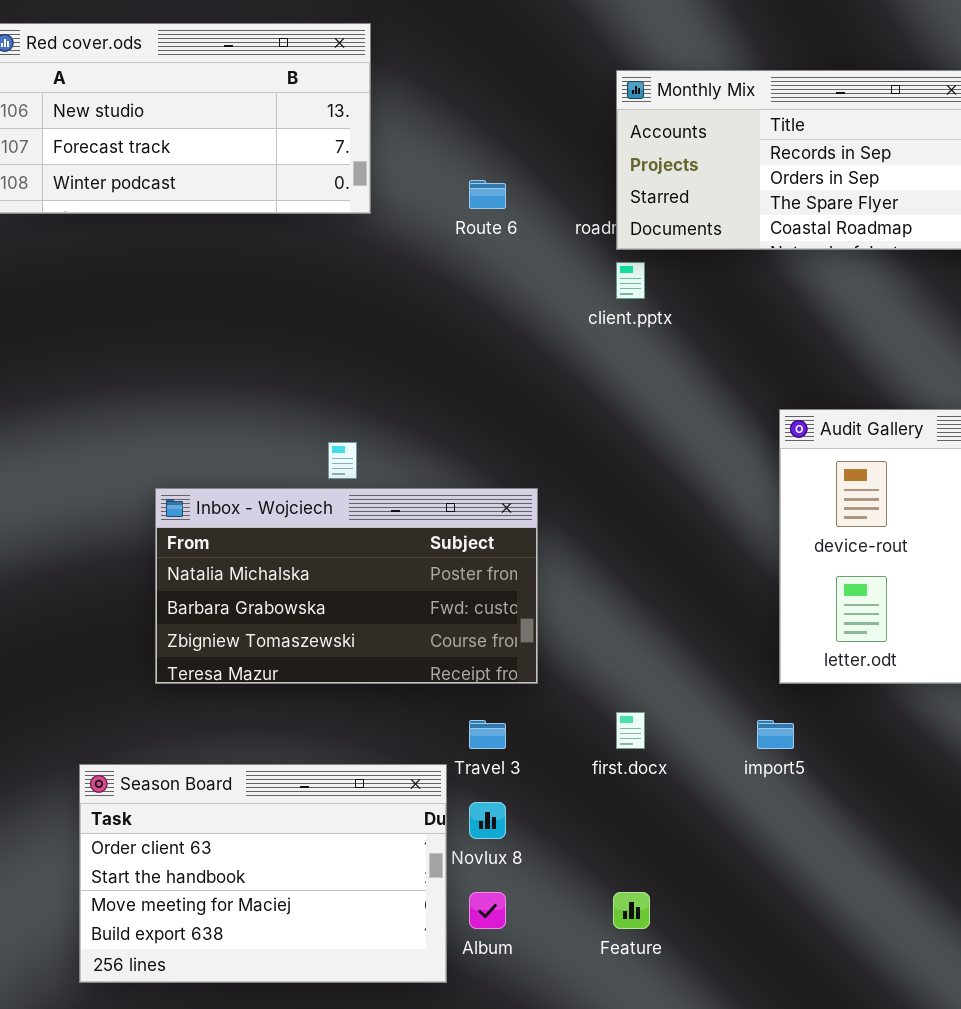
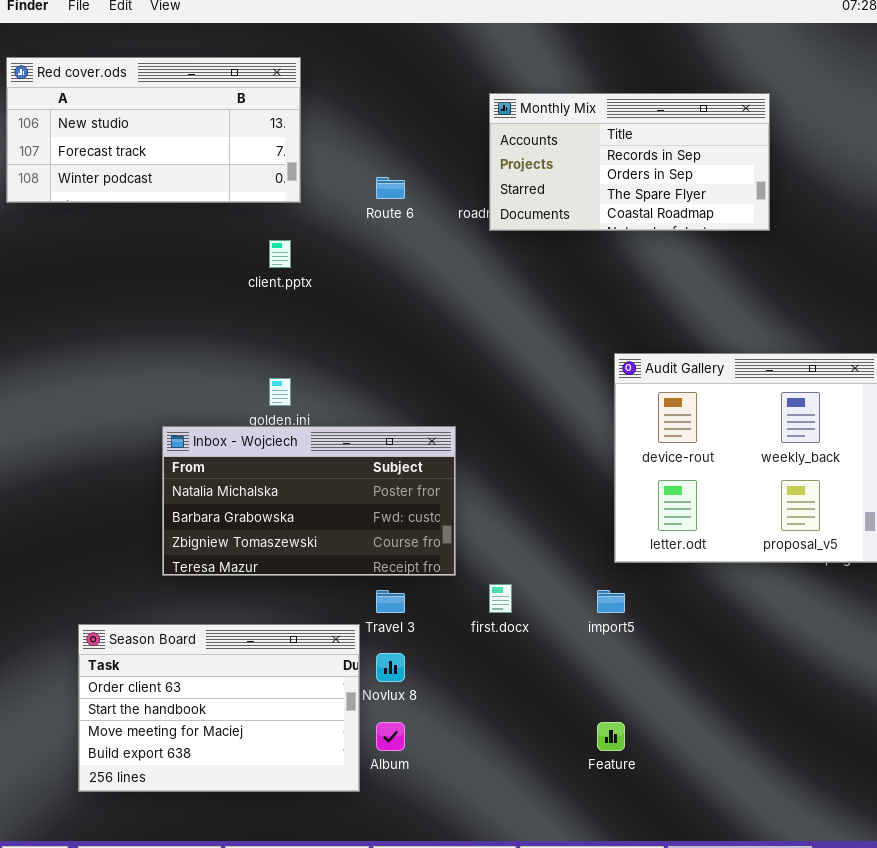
client.pptx: [616,262,645,299] -> [269,240,291,268], moved
Inbox - Wojciech: [155,488,538,684] -> [162,426,456,576], moved
Feature: [613,892,650,929] -> [597,722,625,751], moved

